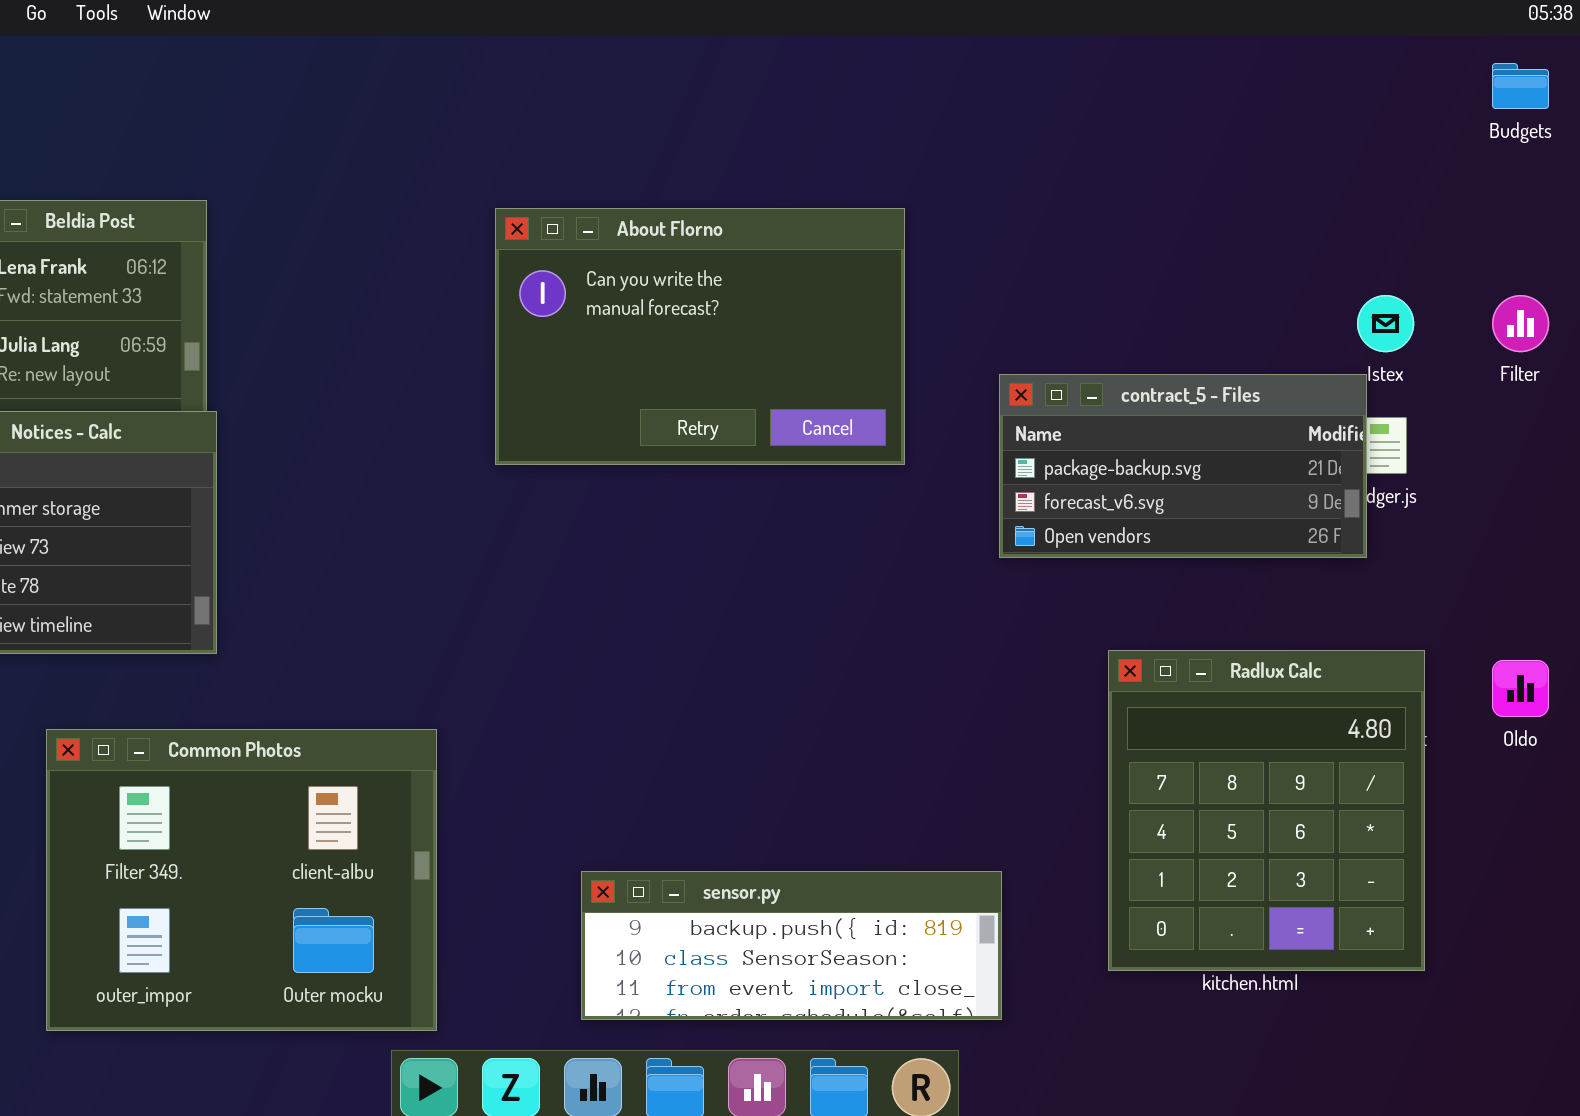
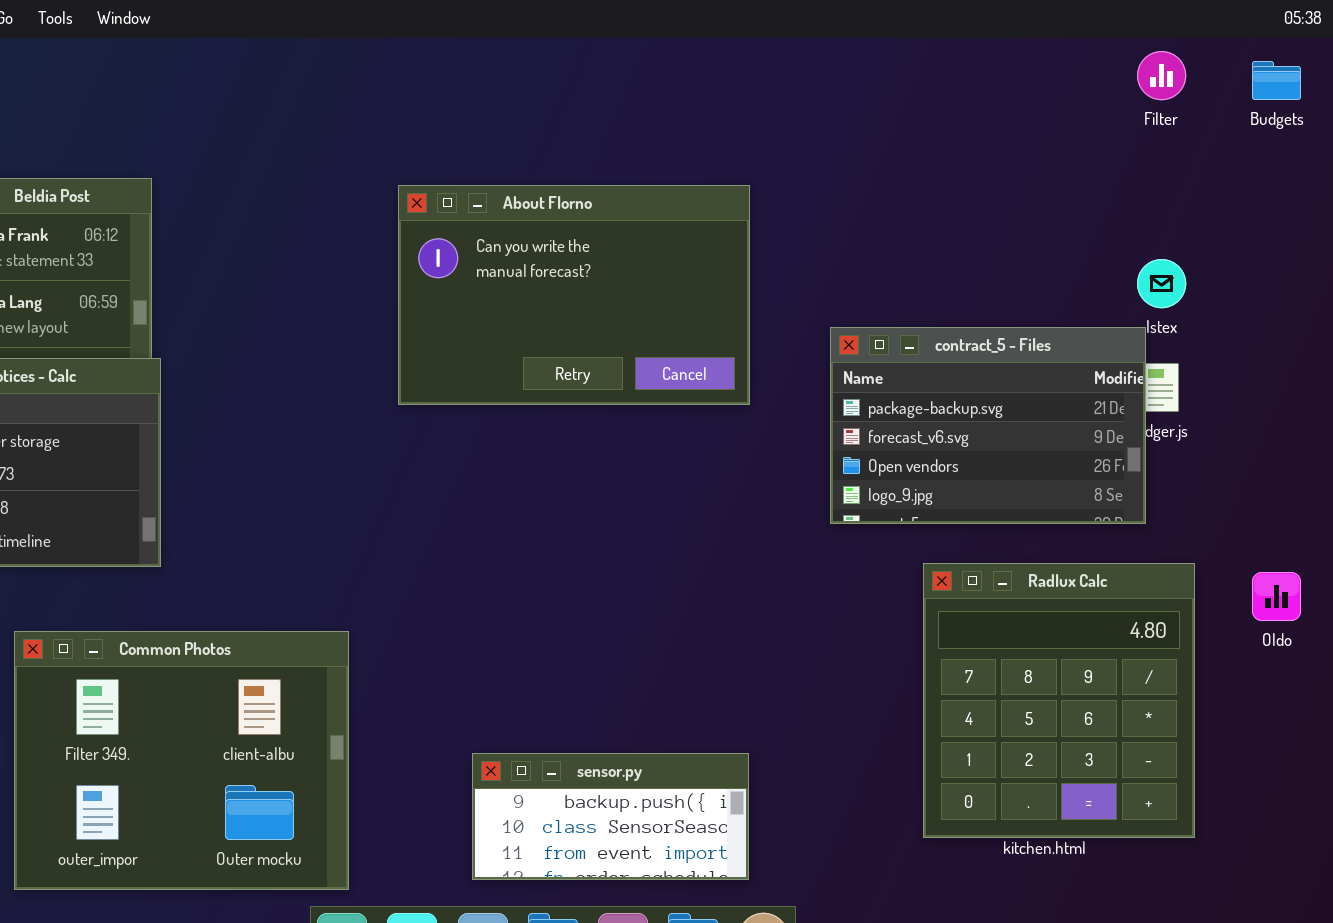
Filter: [1492,295,1549,352] -> [1137,51,1186,100], moved
contract_5 - Files: [999,374,1367,558] -> [830,327,1146,524], resized
sensor.py: [581,871,1002,1020] -> [472,753,749,880], resized

